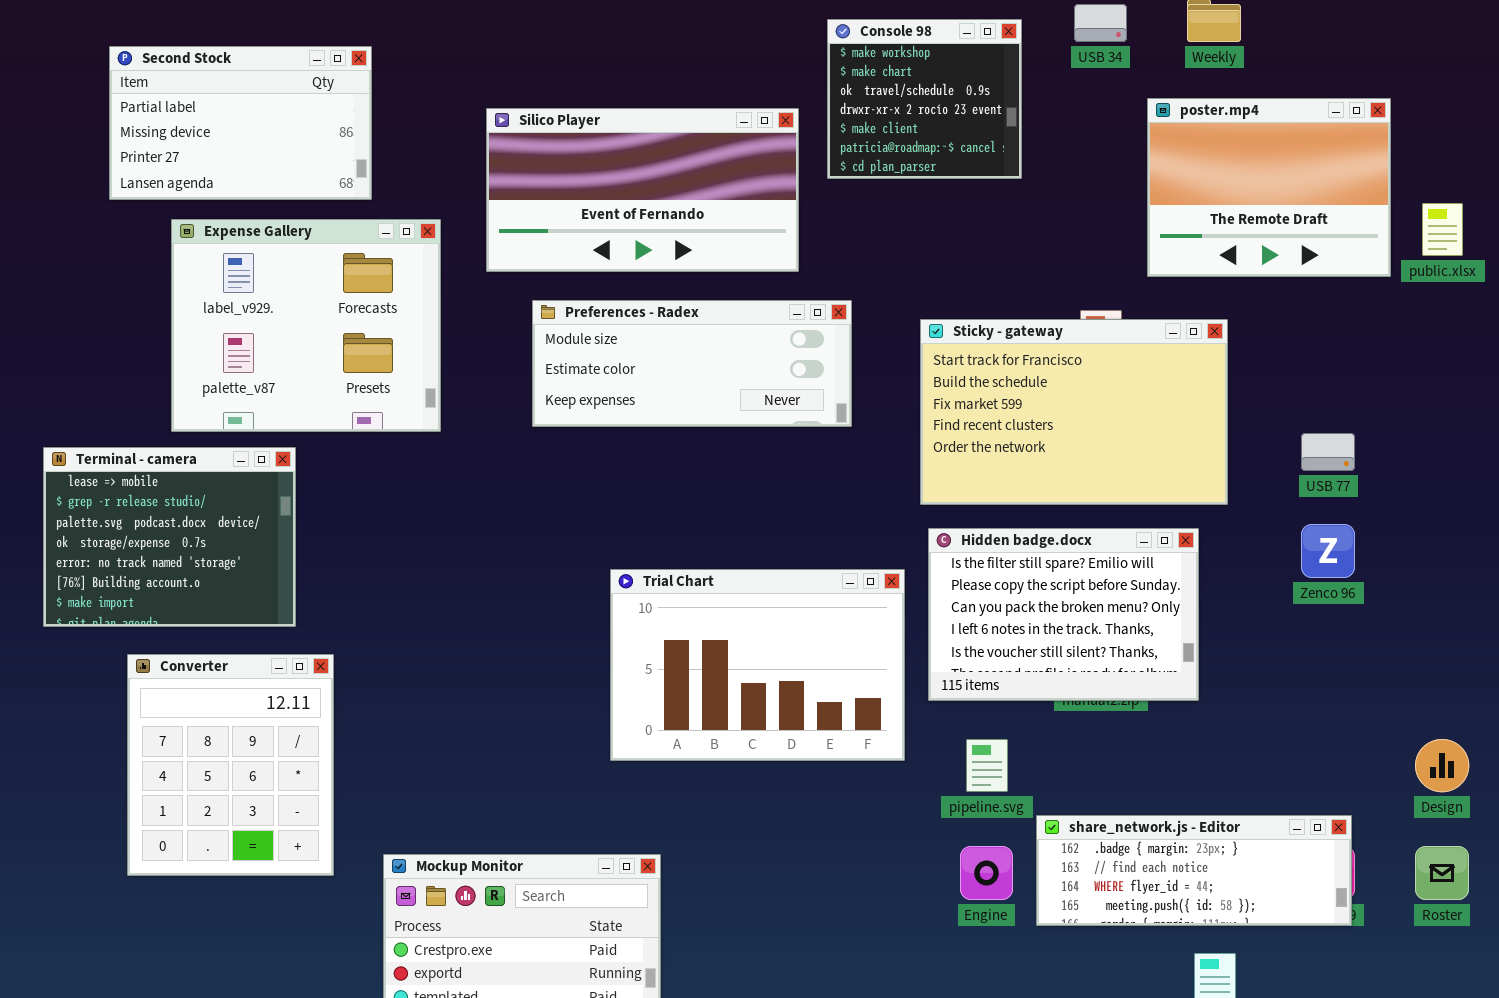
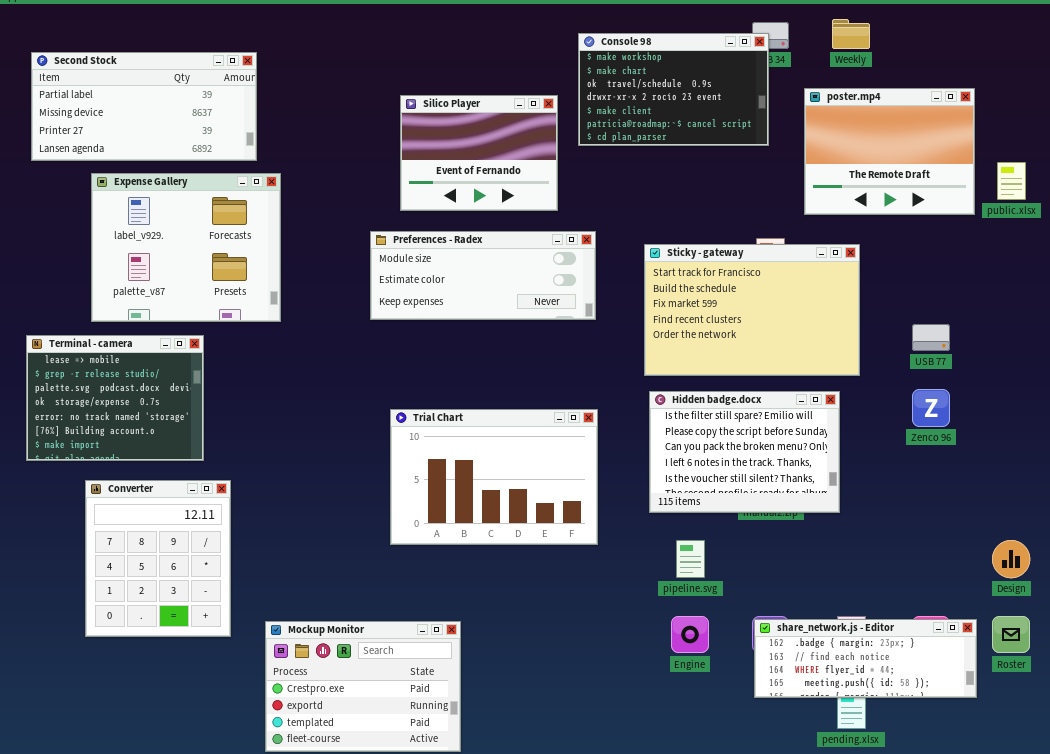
Console 98: [827,19,1022,179] -> [578,33,769,146], resized
Second Stock: [109,46,372,200] -> [31,52,257,161], resized
Silico Player: [486,108,799,272] -> [400,95,558,211], resized
Expense Gallery: [171,219,441,432] -> [91,173,281,322], moved
Trial Chart: [610,569,905,761] -> [390,409,598,545], moved
share_network.js - Editor: [1036,815,1352,926] -> [754,619,977,698], moved

